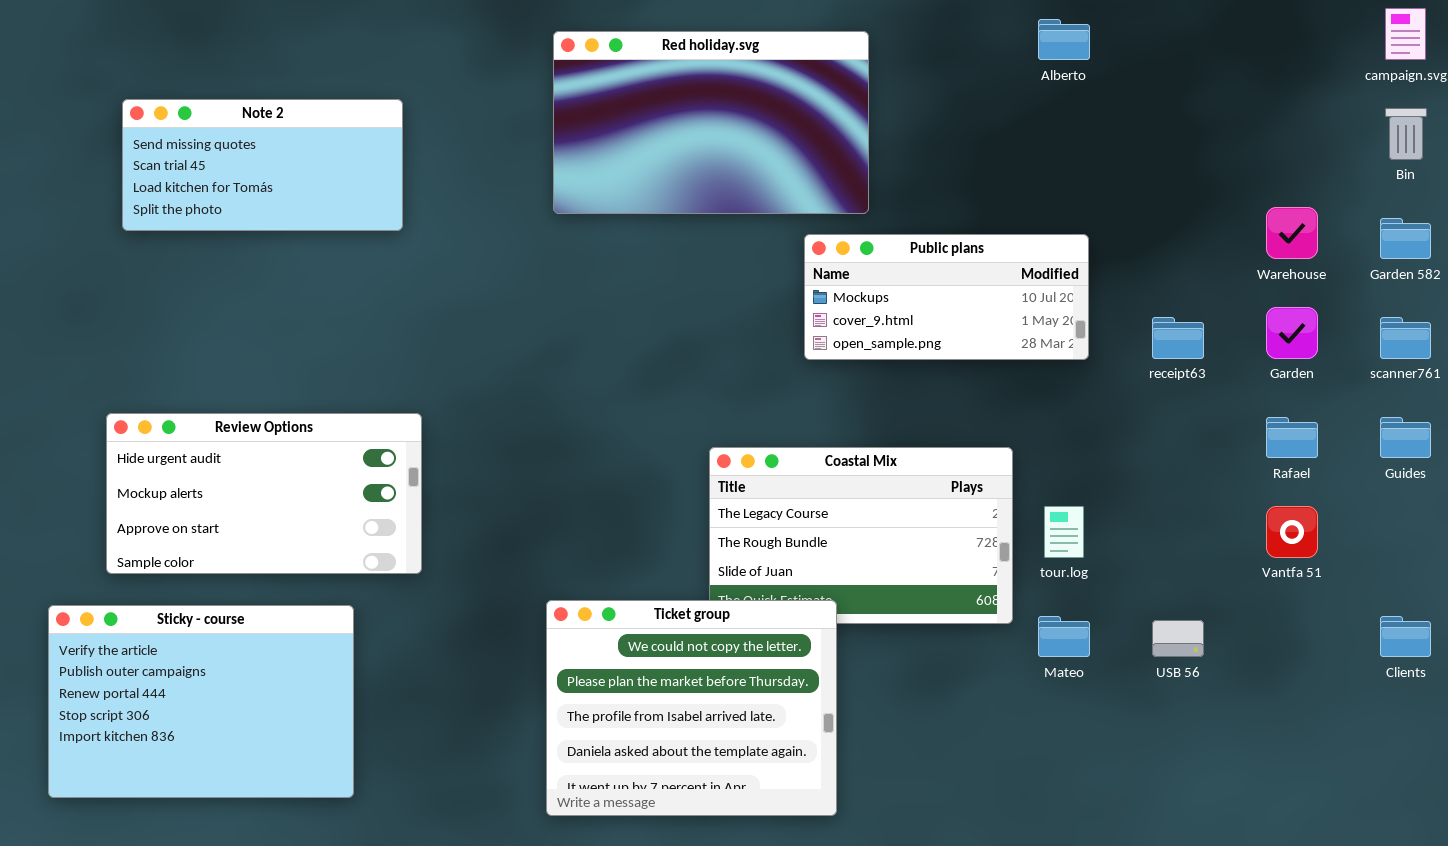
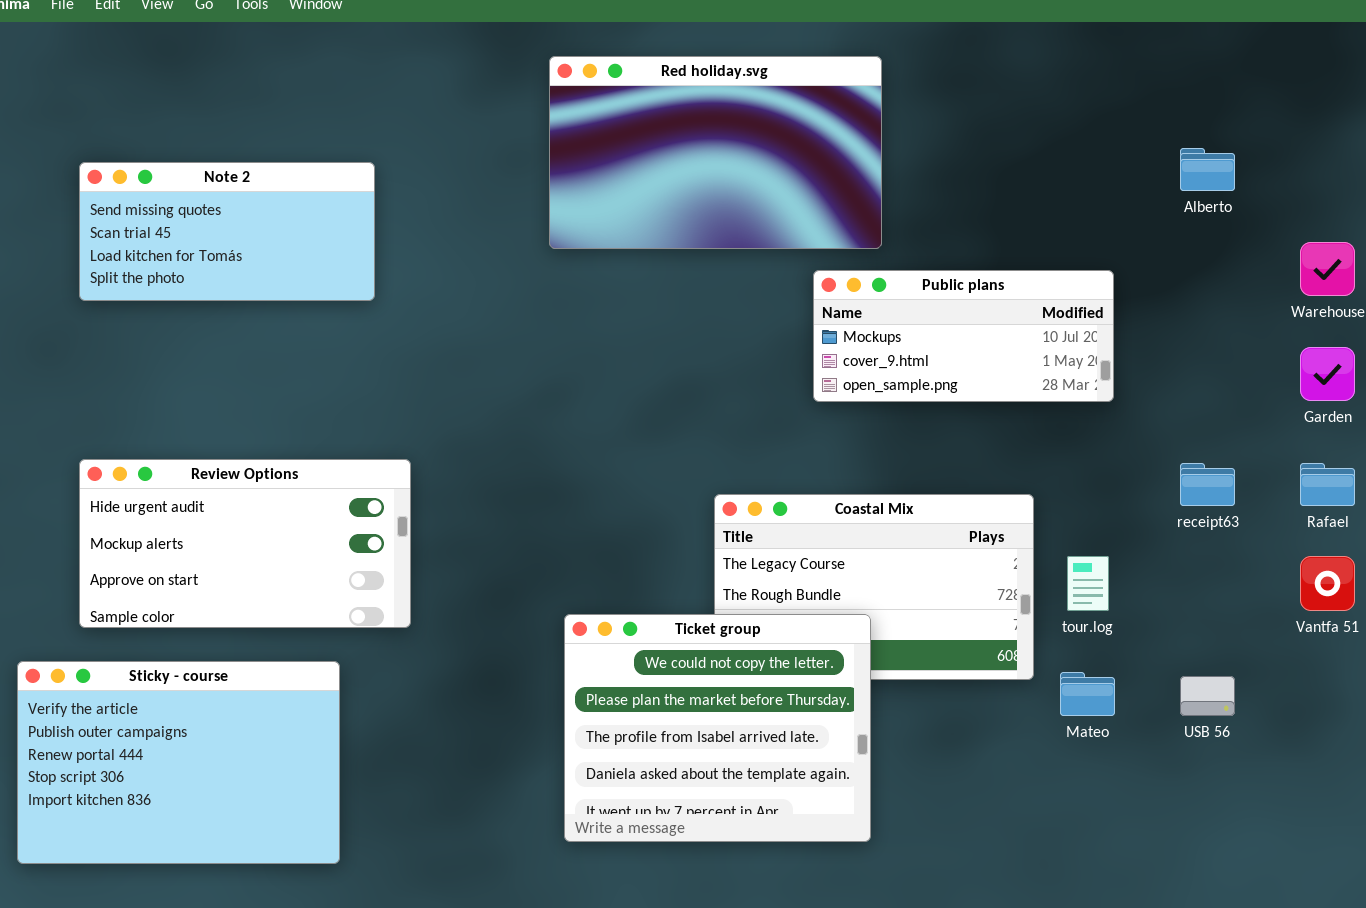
Alberto: [1038,19,1090,60] -> [1180,148,1235,191], moved
Note 2: [122,99,403,231] -> [79,162,375,301], moved
receipt63: [1152,317,1204,359] -> [1180,463,1235,506], moved
Ticket group: [546,600,837,816] -> [564,614,871,842], moved

